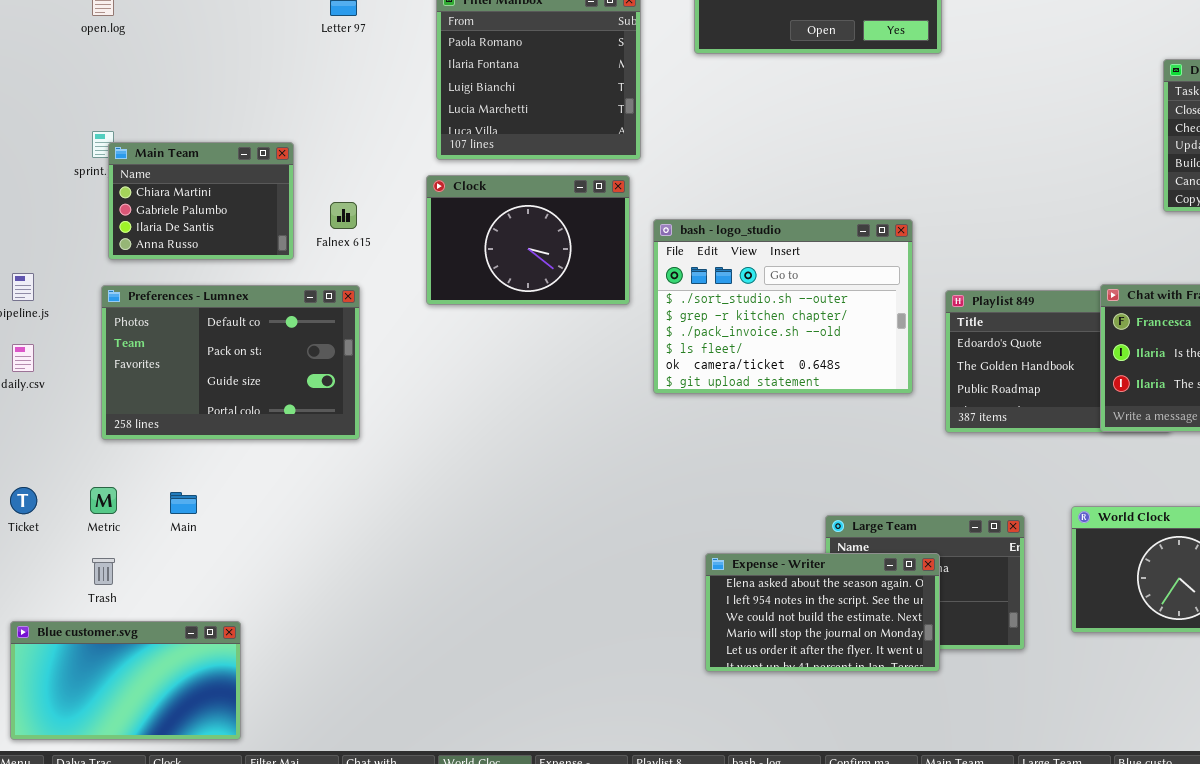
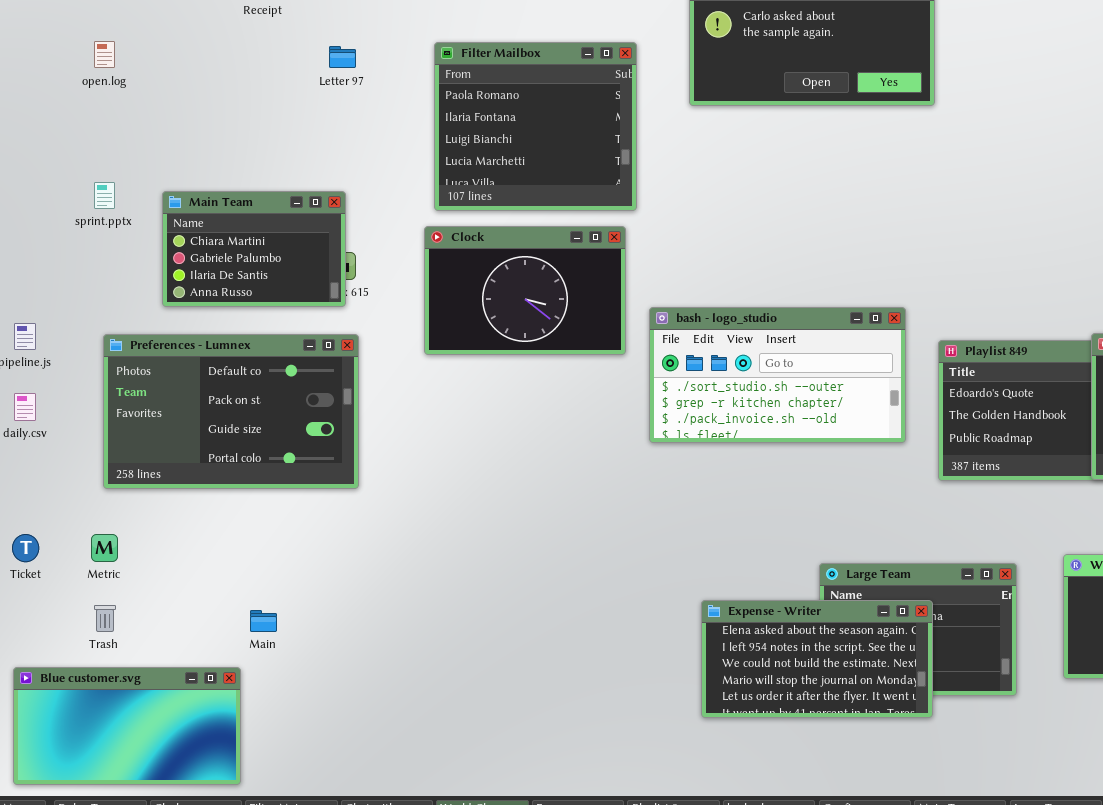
Main Team: [108,142,294,260] -> [162,191,346,307], moved
bash - logo_studio: [653,219,913,394] -> [649,307,906,443], resized
Main: [170,492,197,514] -> [250,610,277,632], moved

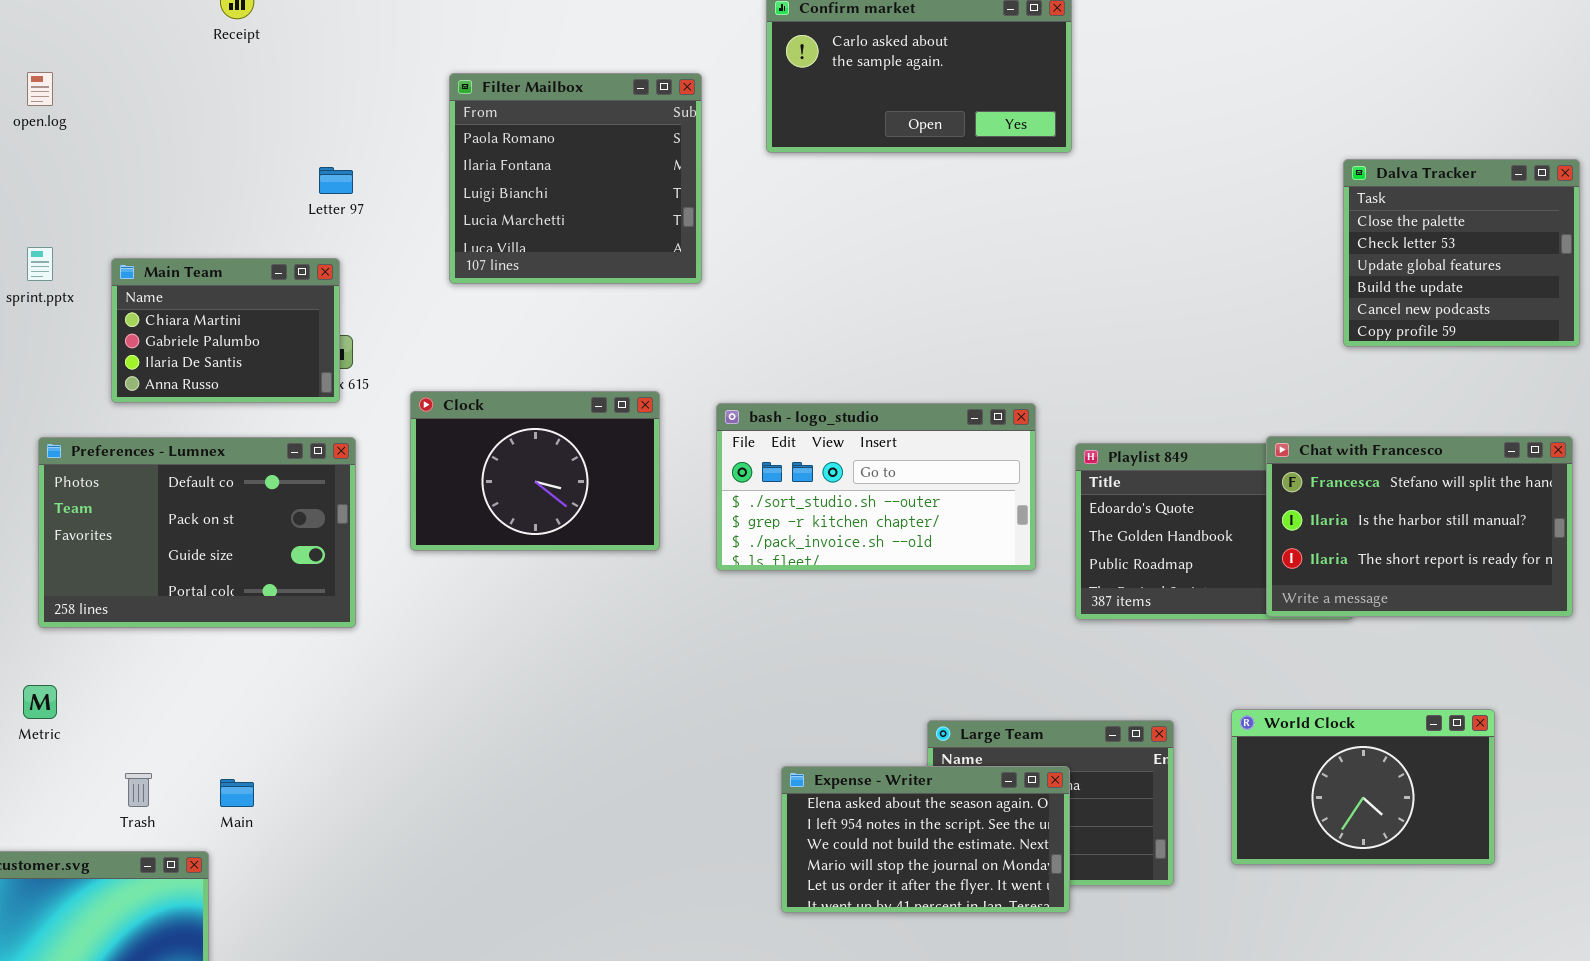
Letter 97: [329,46,356,68] -> [319,167,353,194], moved
Clock: [424,226,626,355] -> [410,391,660,551], moved
Trash: [94,605,116,632] -> [125,773,152,807], moved

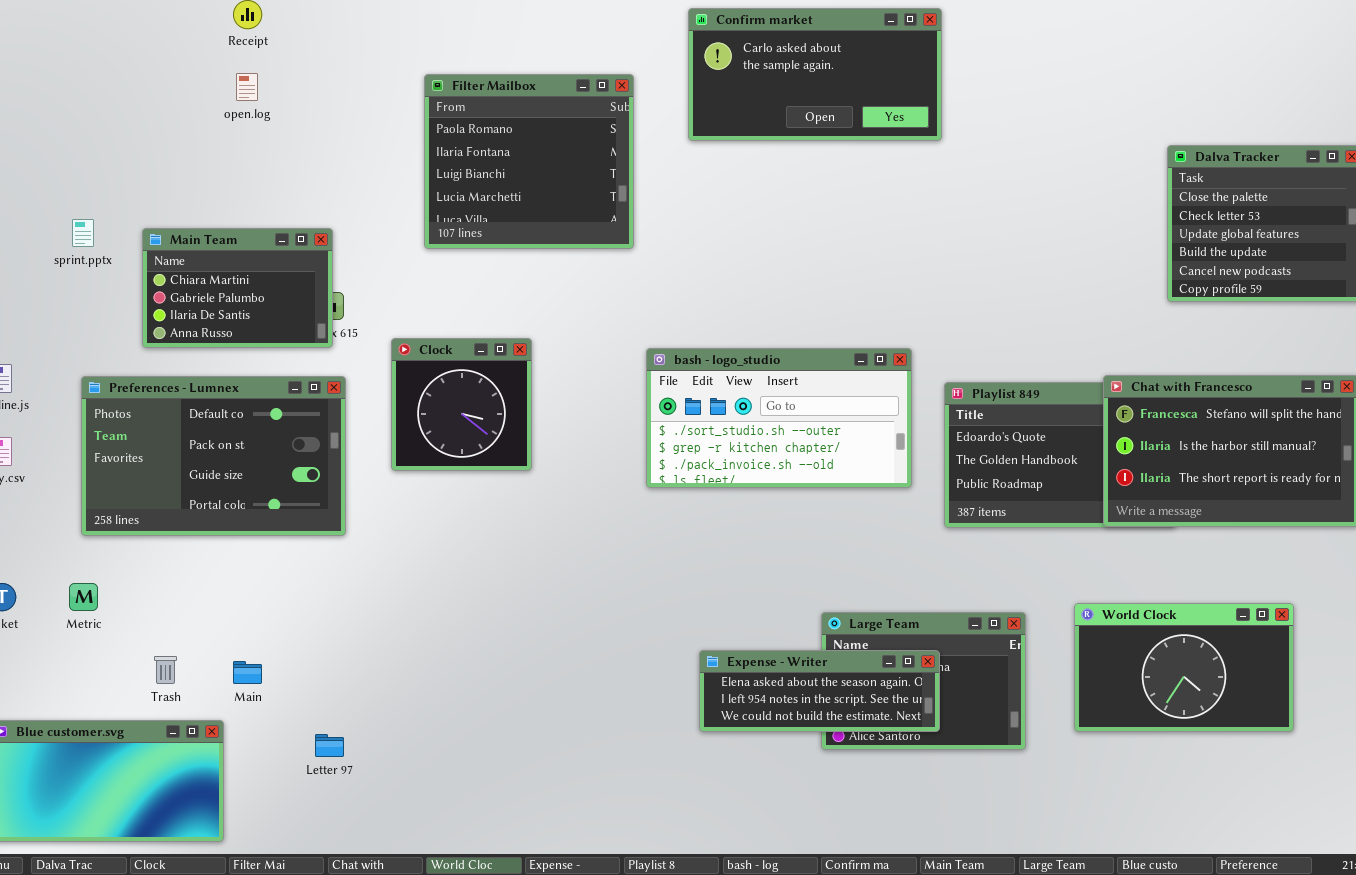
open.log: [27,72,53,106] -> [236,73,258,101], moved
Letter 97: [319,167,353,194] -> [315,734,344,757], moved
Clock: [410,391,660,551] -> [391,338,532,471], resized
Expense - Writer: [781,766,1070,913] -> [699,650,940,732], resized

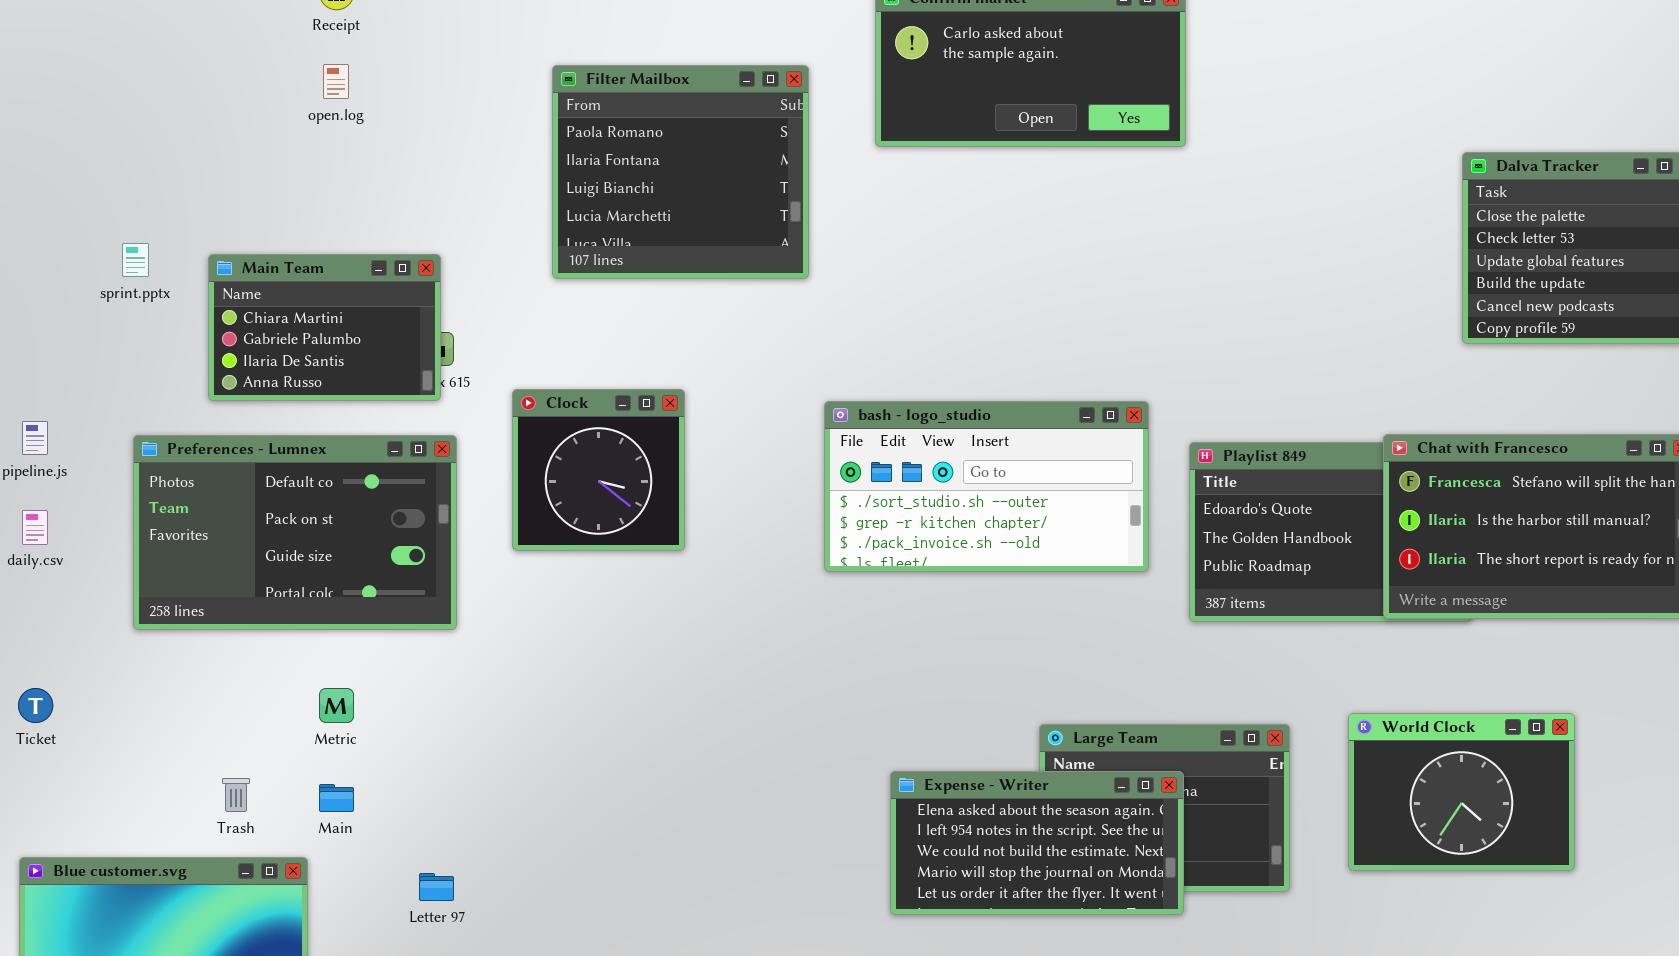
Metric: [69,583,98,611] -> [319,688,354,723], moved
World Clock: [1074,603,1294,732] -> [1348,713,1575,871], resized
Expense - Writer: [699,650,940,732] -> [890,771,1184,915], resized

